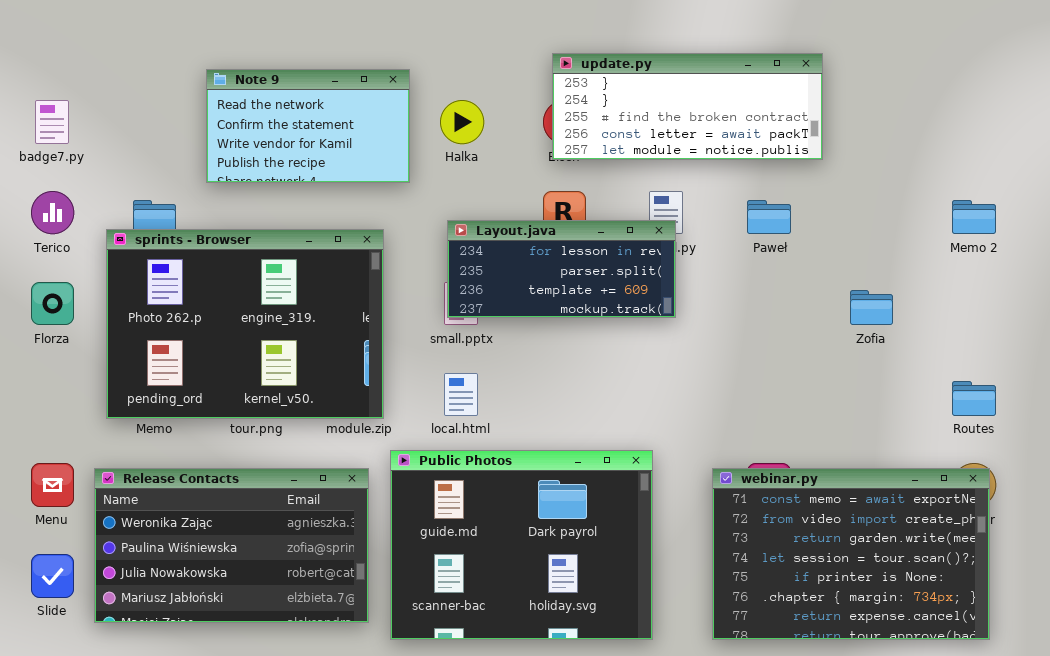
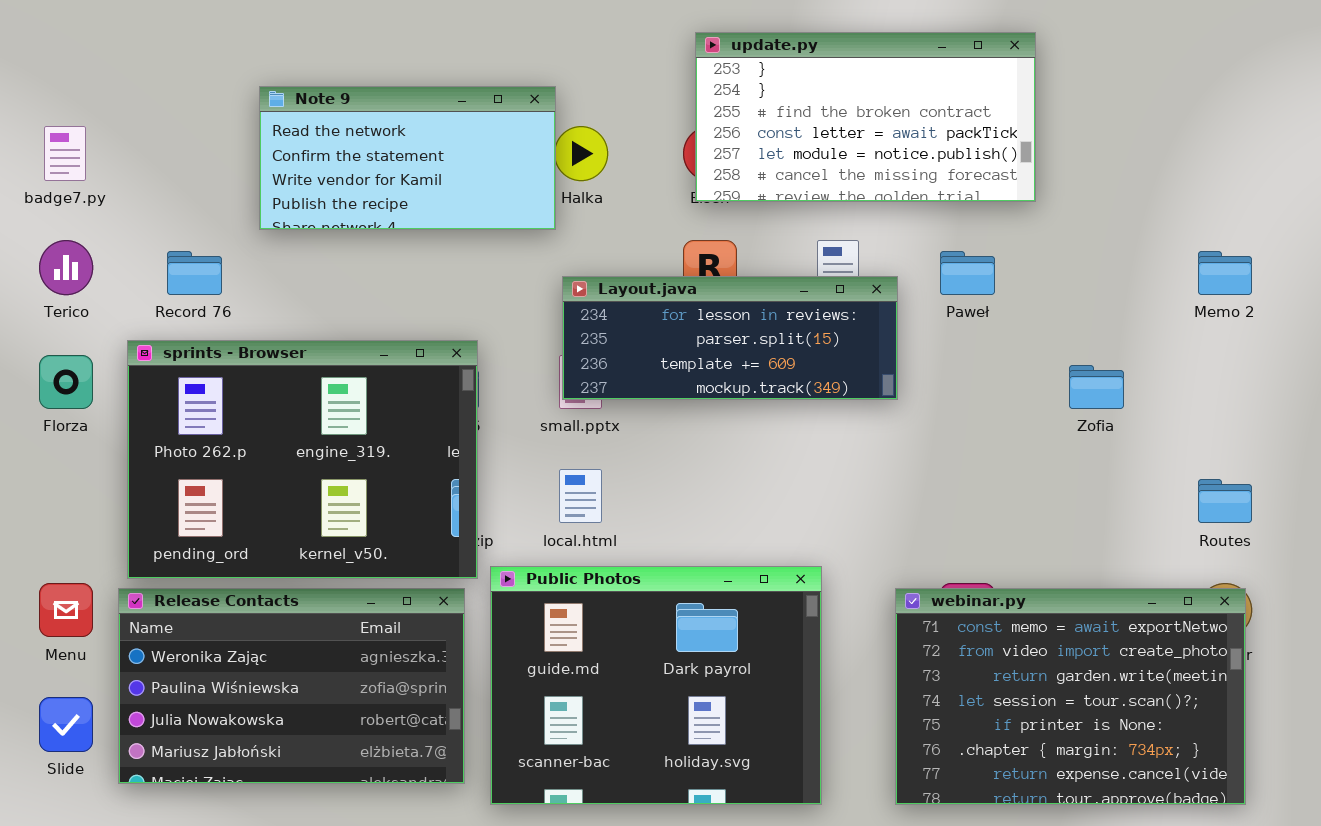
update.py: [552,53,823,160] -> [695,32,1036,202], resized
Note 9: [206,69,410,183] -> [259,86,556,230], resized
Layout.java: [447,220,676,318] -> [562,276,898,400], resized
sprints - Browser: [106,229,384,419] -> [127,340,478,579], moved

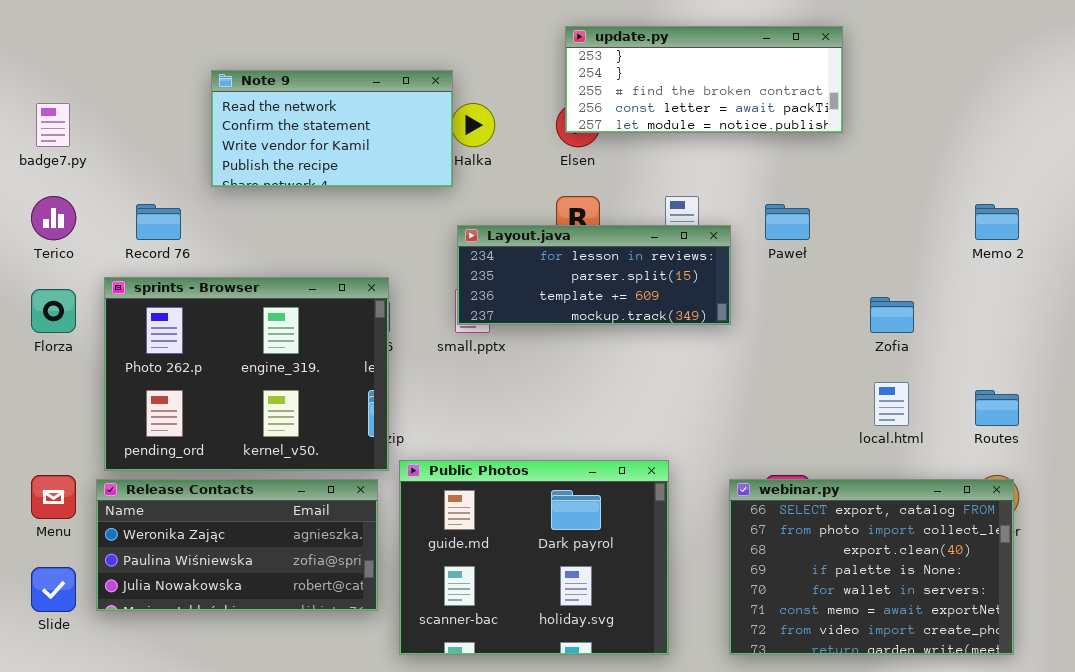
update.py: [695,32,1036,202] -> [565,26,843,133], resized
local.html: [559,469,602,523] -> [874,382,909,426], moved
Release Contacts: [118,588,465,784] -> [96,479,378,611], resized
webinar.py: [895,588,1246,805] -> [729,479,1014,655], scrolled up 5 rows

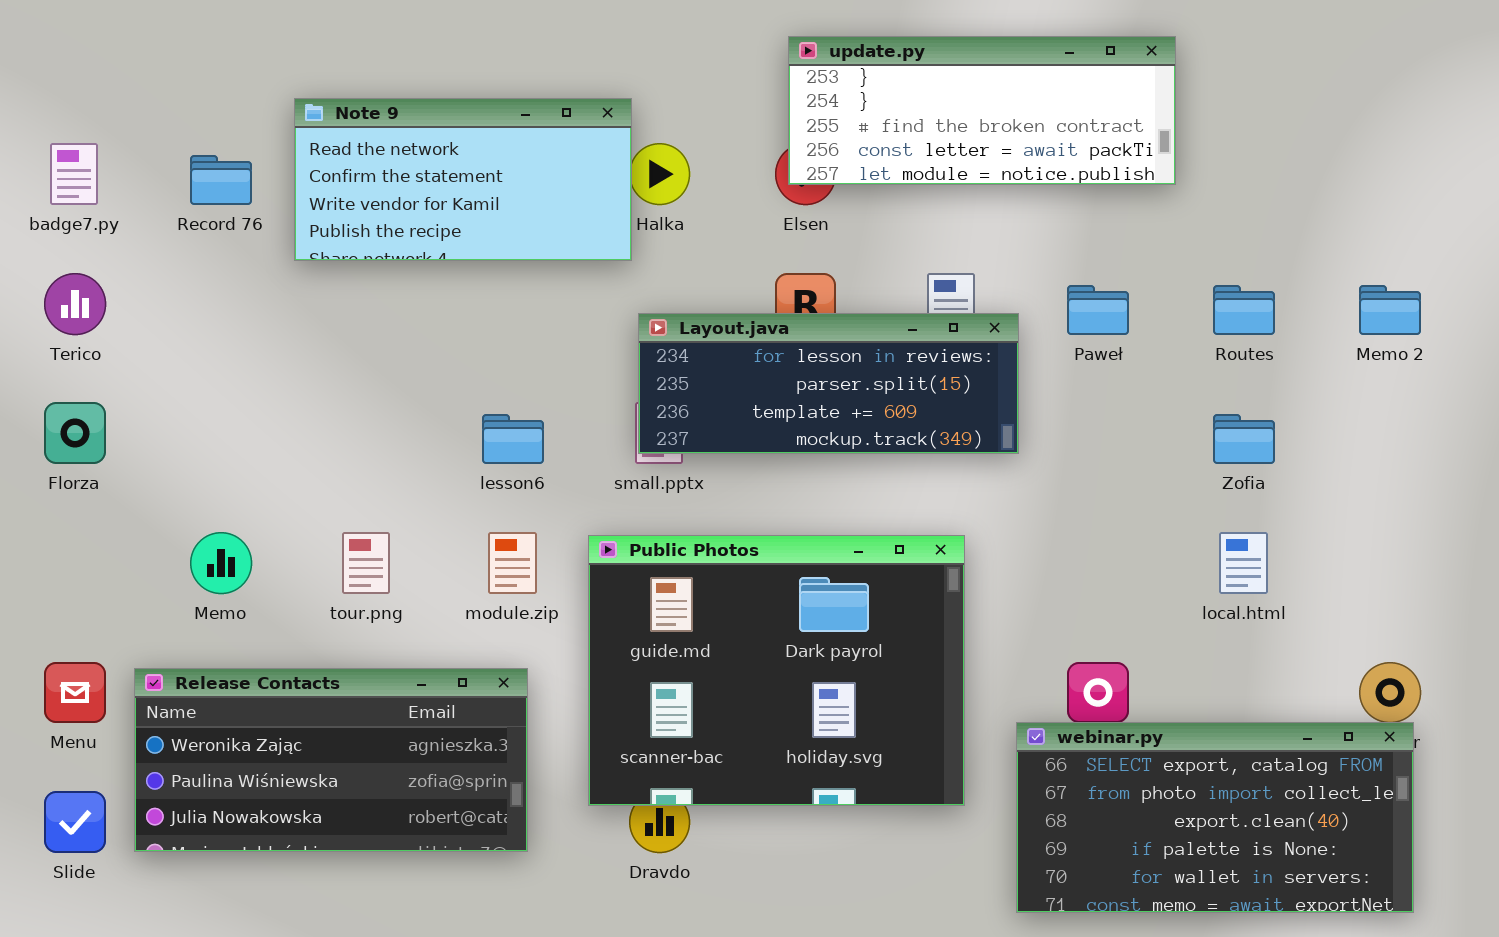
Record 76: [136,204,181,240] -> [190,155,252,205], moved
sprints - Browser: [104,277,389,471] -> none, closed
Routes: [975,390,1019,426] -> [1213,285,1275,335], moved
Public Photos: [399,460,669,655] -> [588,535,965,806], moved
webinar.py: [729,479,1014,655] -> [1016,722,1414,913], resized

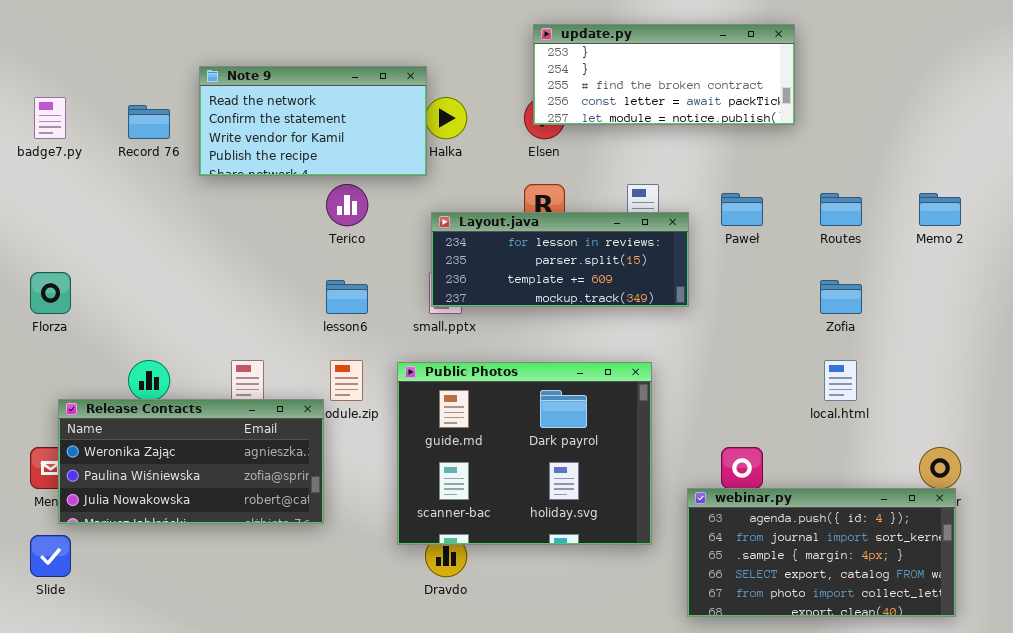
Terico: [44,273,106,335] -> [326,184,368,226], moved
Release Contacts: [134,668,528,852] -> [58,399,324,524], moved
webinar.py: [1016,722,1414,913] -> [687,488,956,617], scrolled up 3 rows

